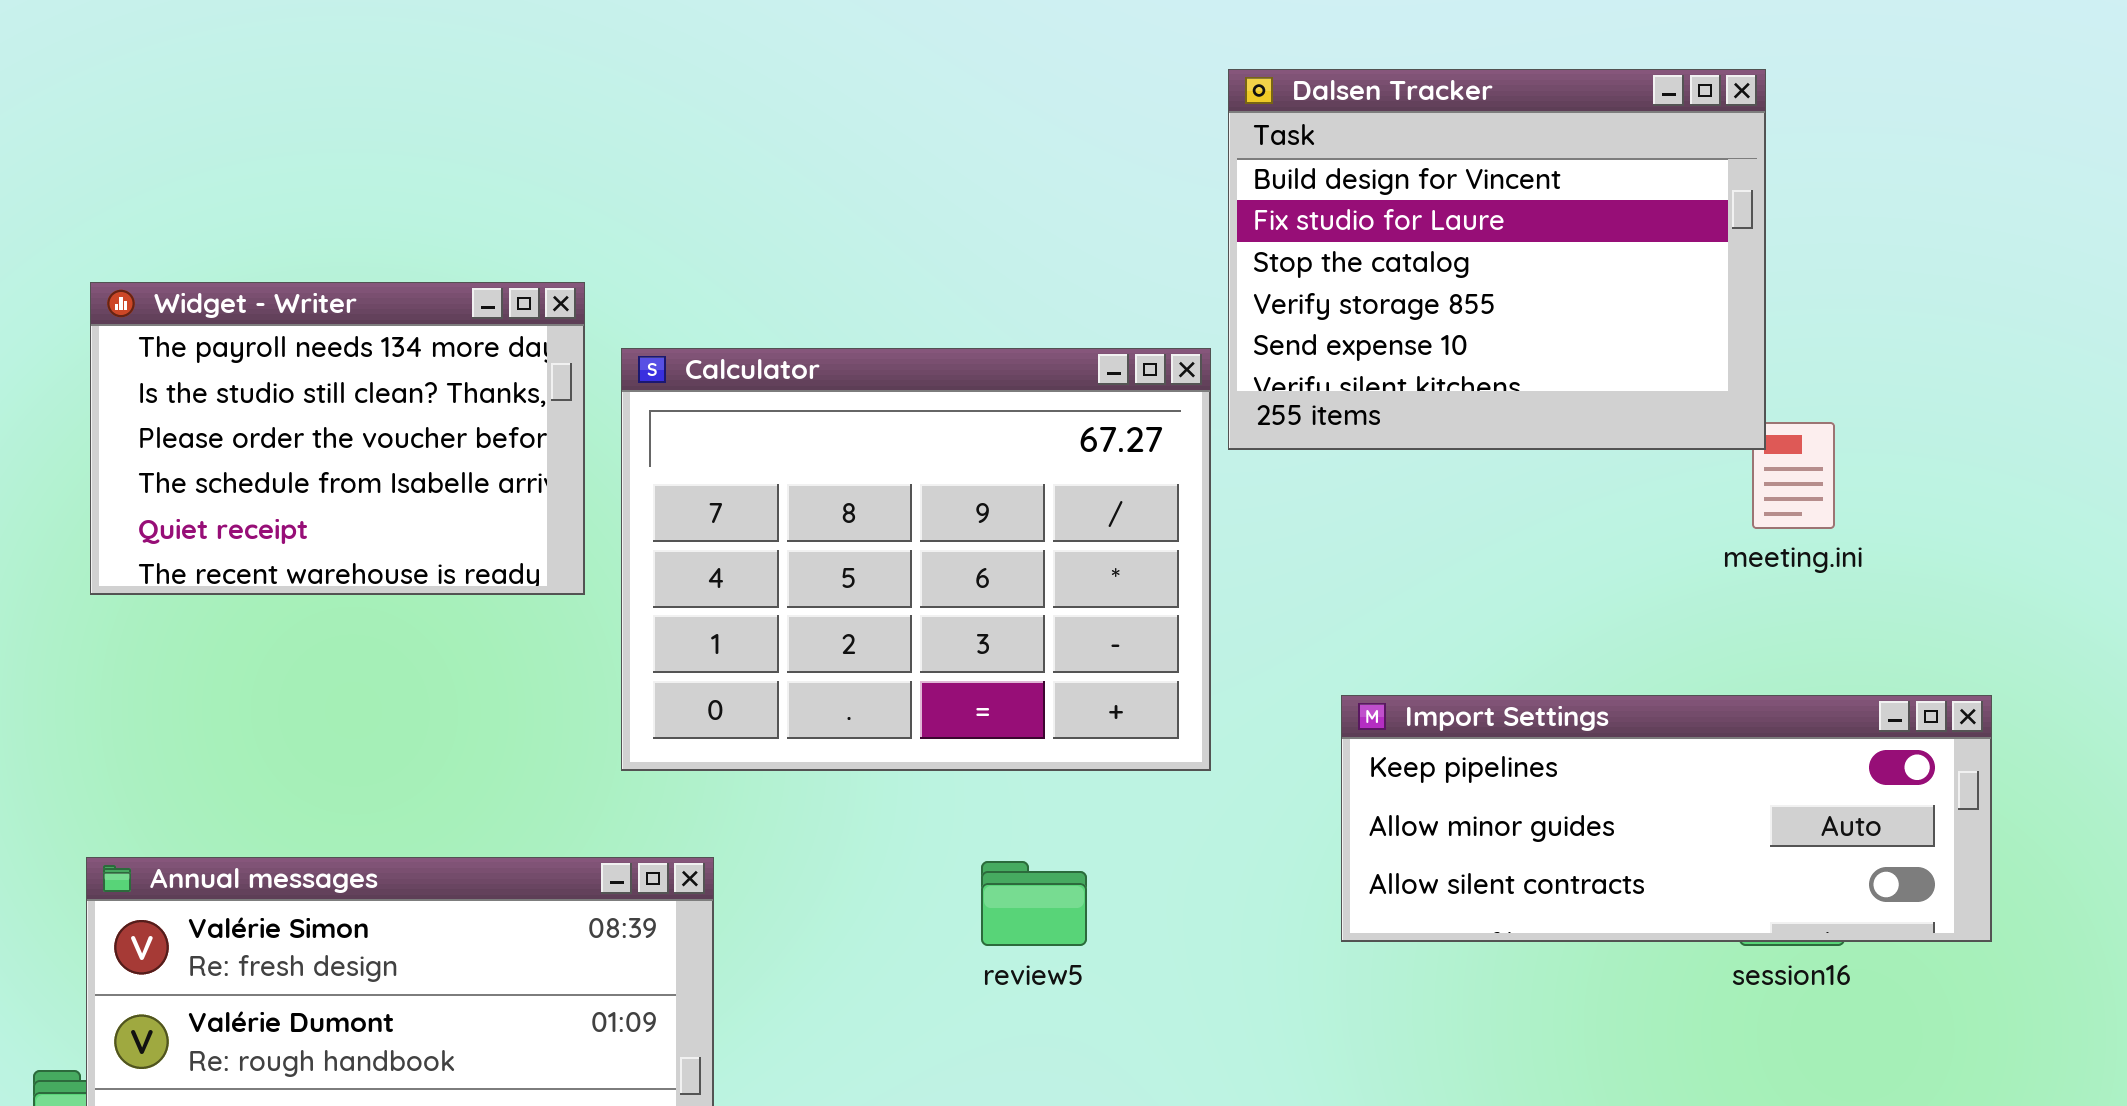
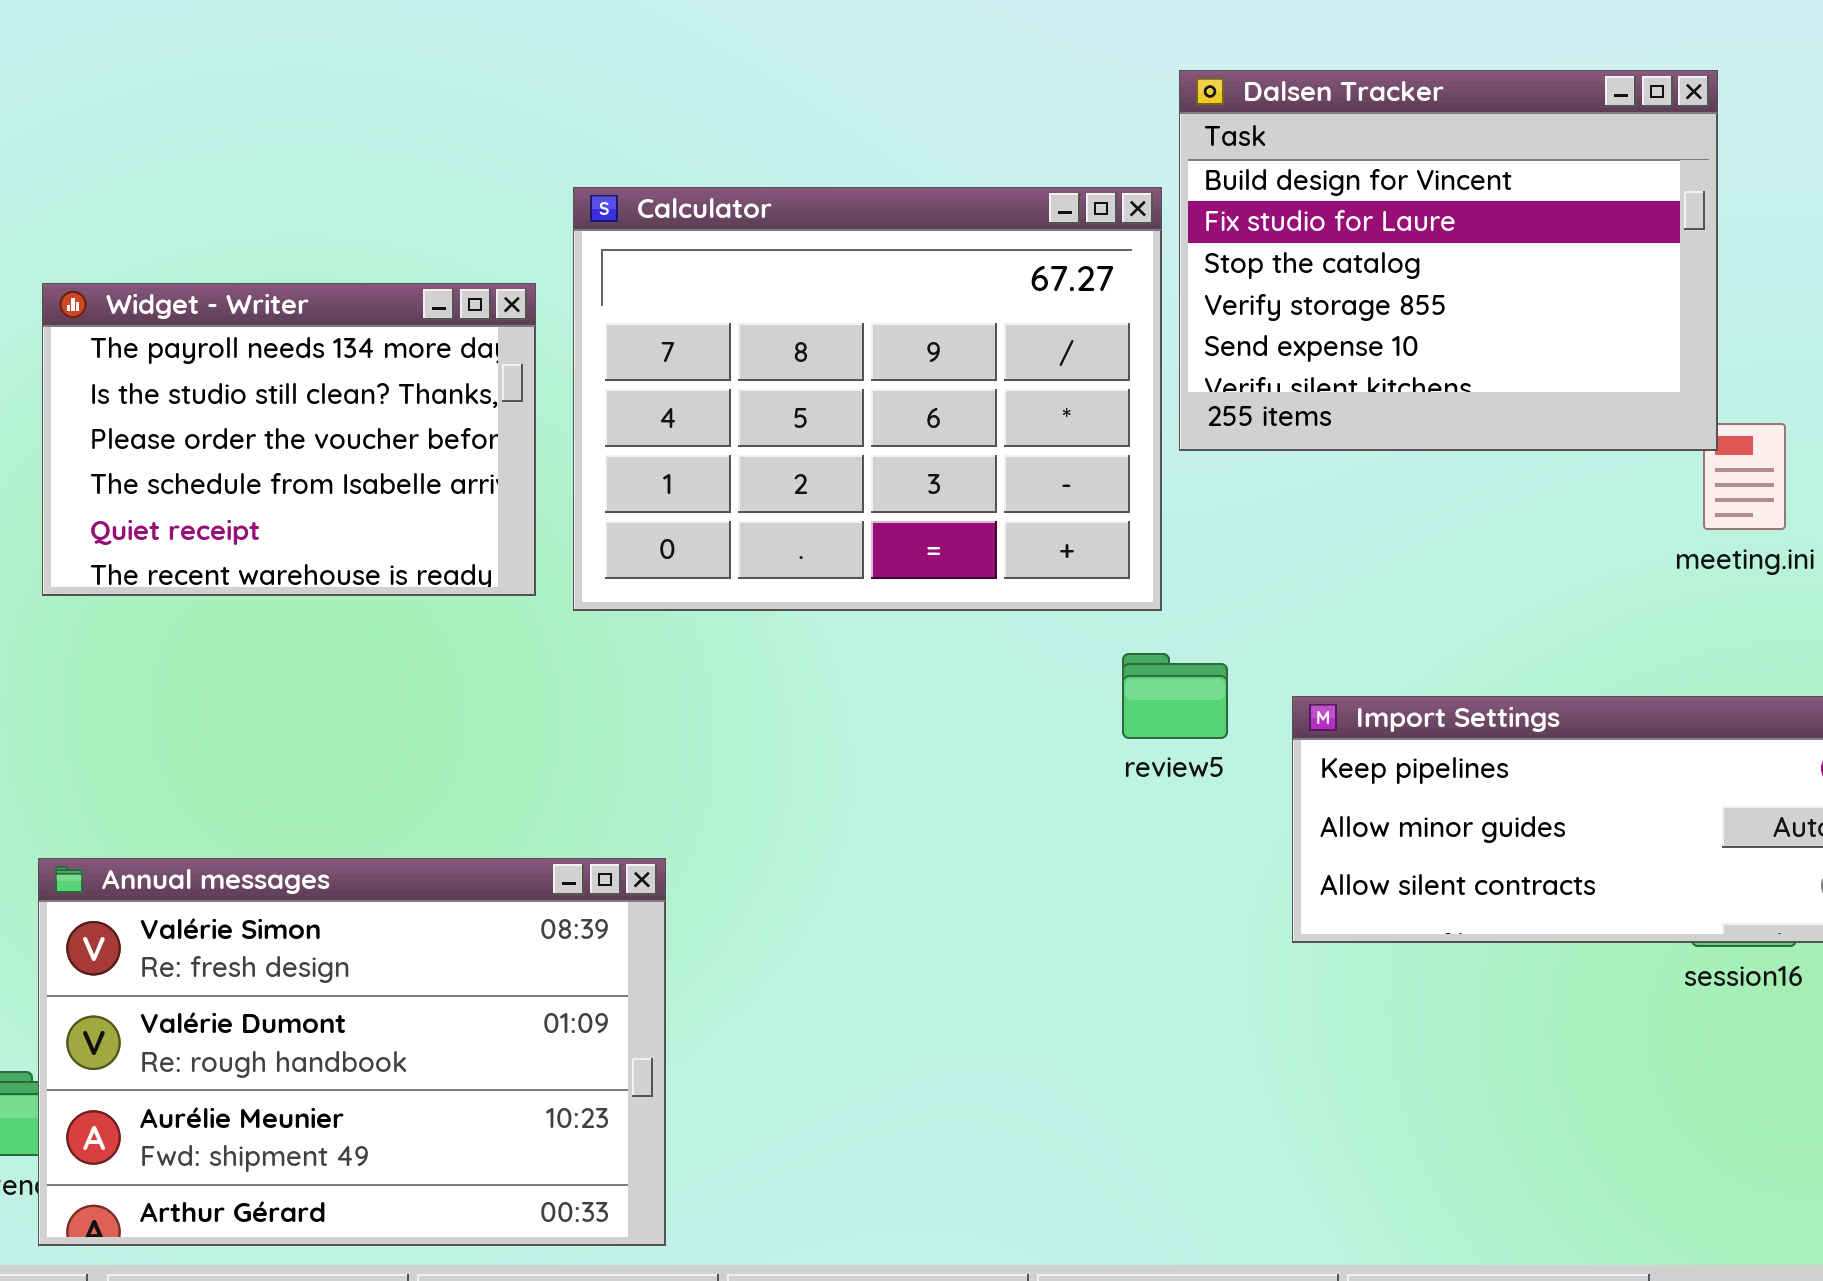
Calculator: [621,348,1211,771] -> [573,187,1162,611], moved
review5: [981,861,1087,946] -> [1122,653,1228,739], moved

